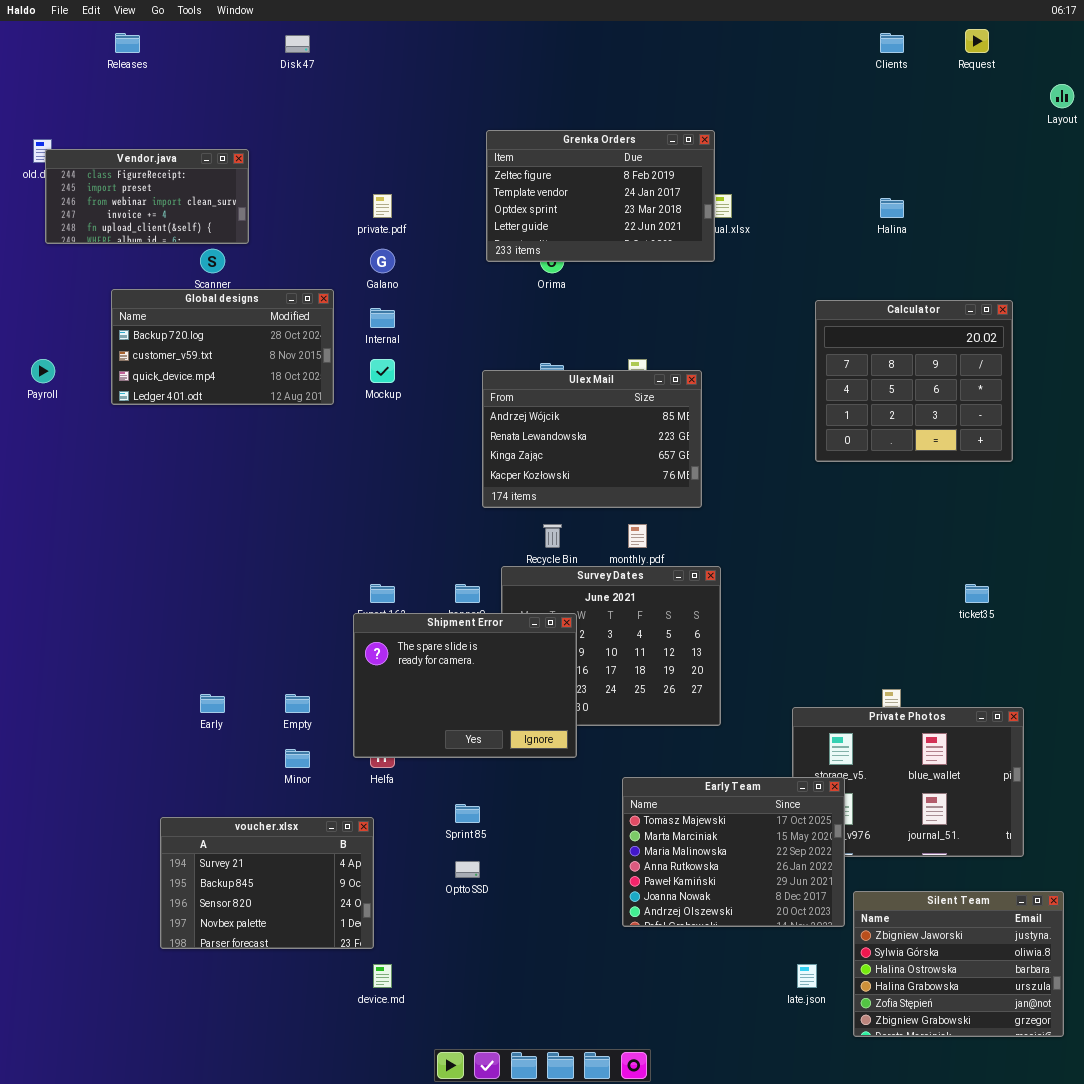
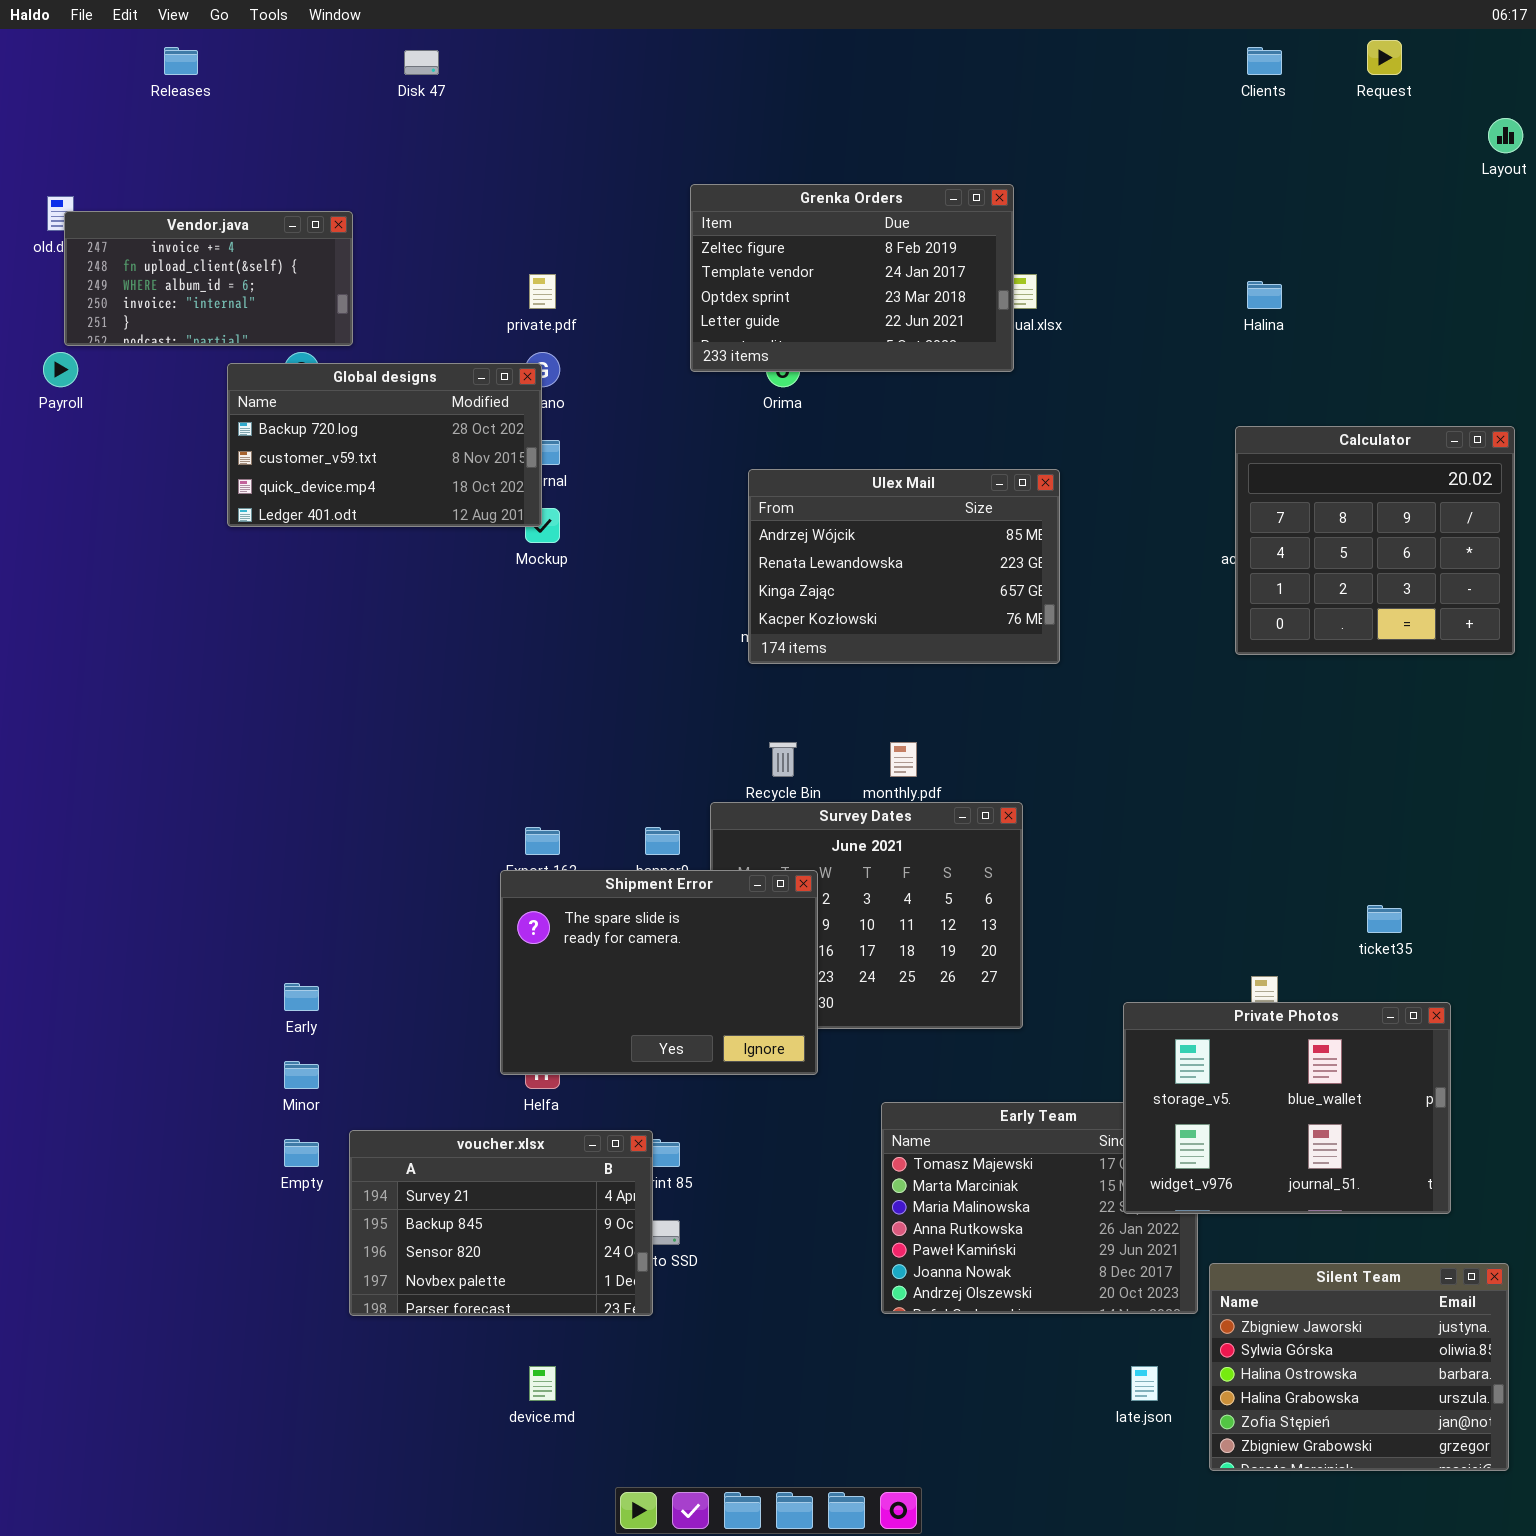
Vendor.java: [45,149,249,244] -> [64,211,353,346], scrolled down 3 rows
Global designs: [111,289,334,405] -> [227,363,542,527], moved
Calculator: [815,300,1013,462] -> [1235,426,1515,655], moved
Payroll: [31,359,55,383] -> [43,352,78,387], moved
Ulex Mail: [482,370,702,508] -> [748,469,1060,664], moved
ticket35: [965,584,989,603] -> [1367,905,1402,933], moved
Empty: [285,694,310,713] -> [284,1139,319,1167], moved
Private Photos: [792,707,1024,857] -> [1123,1002,1451,1214], raised
Minor: [285,749,310,768] -> [284,1061,319,1089], moved
voucher.xlsx: [160,817,374,949] -> [349,1130,653,1316], moved

